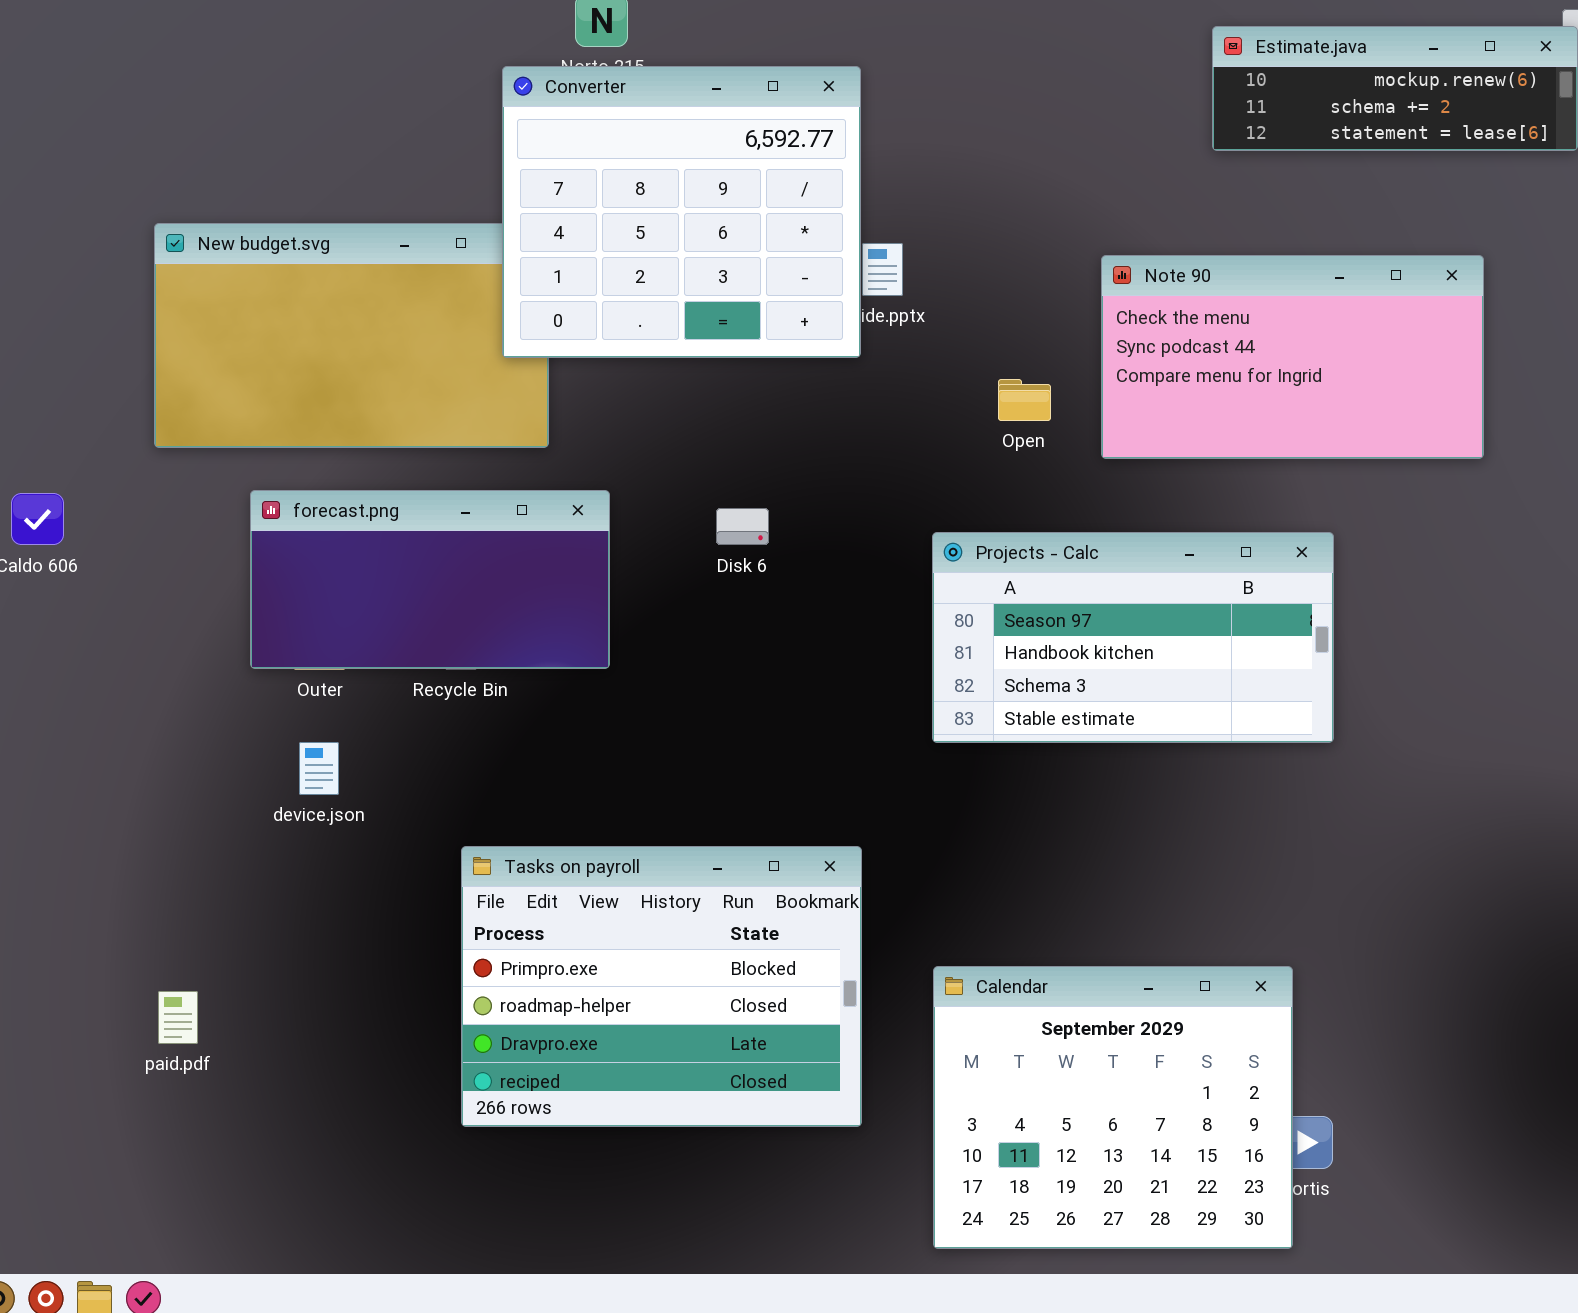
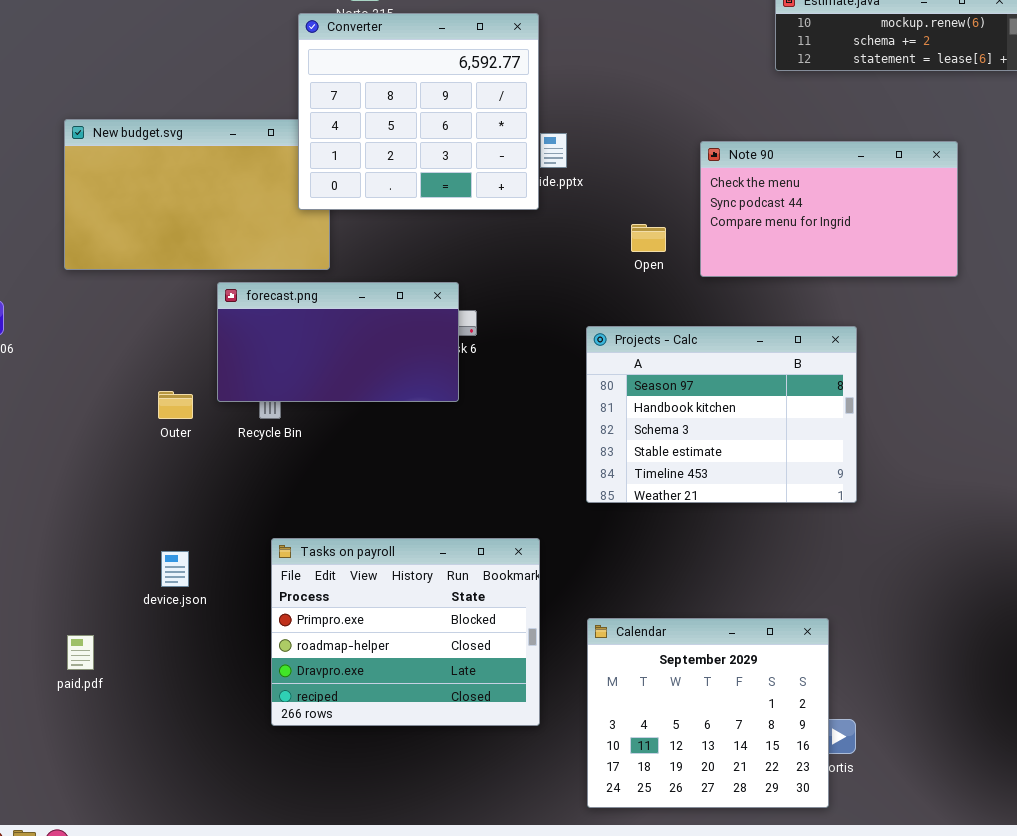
forecast.png: [250,490,610,669] -> [217,282,459,402], moved
Projects - Calc: [932,532,1334,743] -> [586,326,857,503], resized
device.json: [299,742,339,795] -> [161,551,189,587], moved

